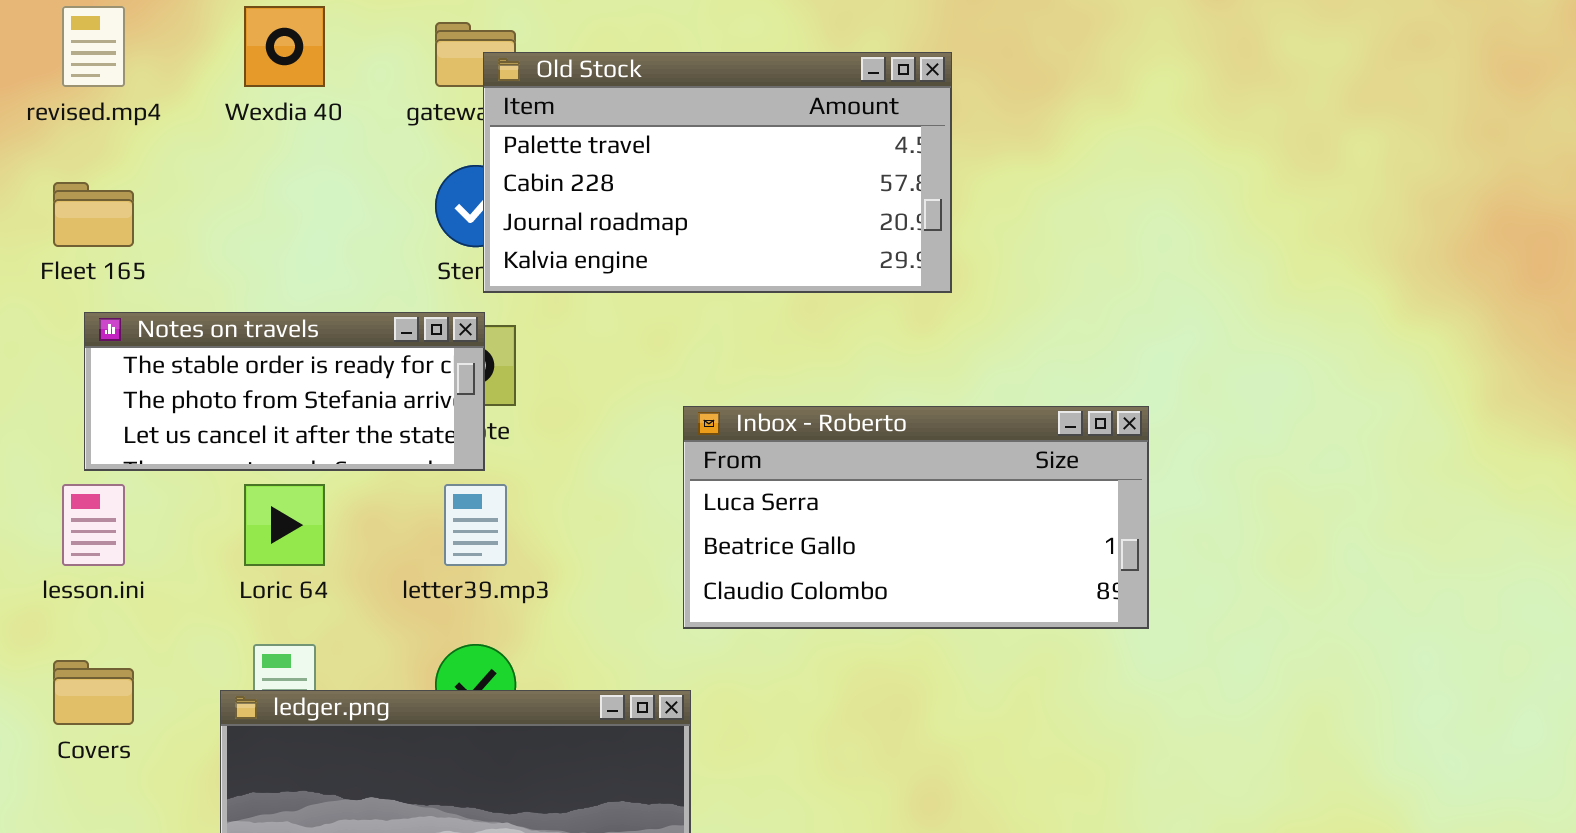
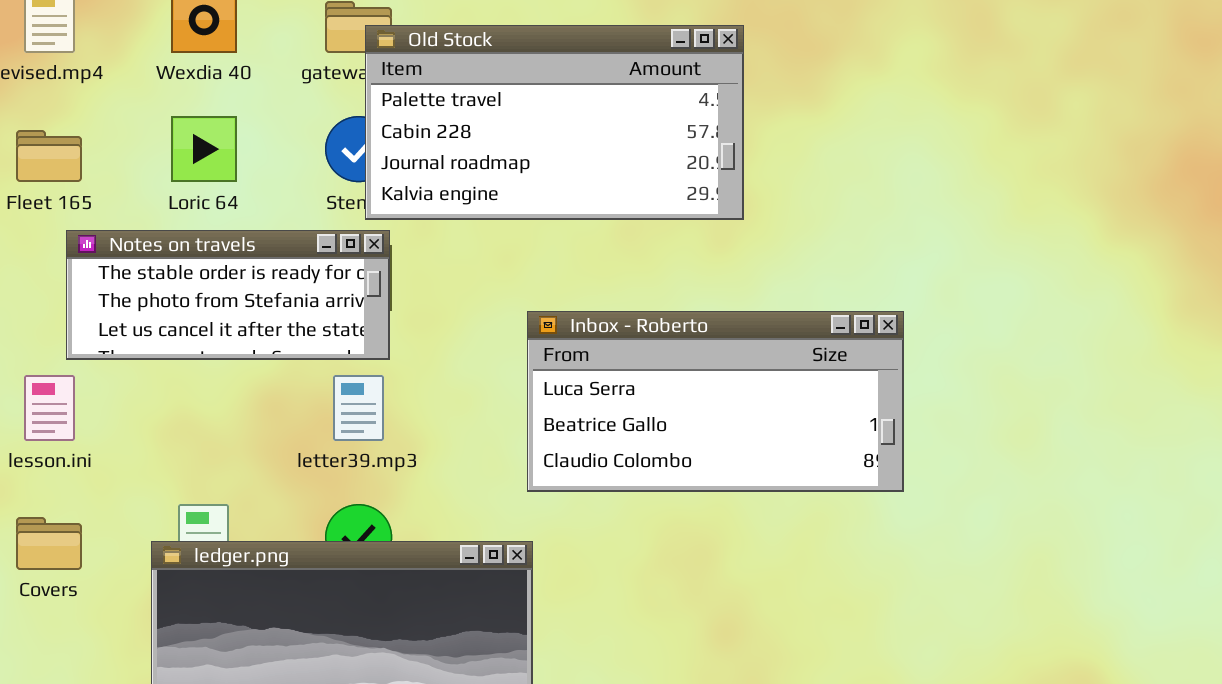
Notes on travels: [84,312,485,471] -> [66,230,390,360], moved
Loric 64: [244,484,325,566] -> [171,116,237,182], moved

